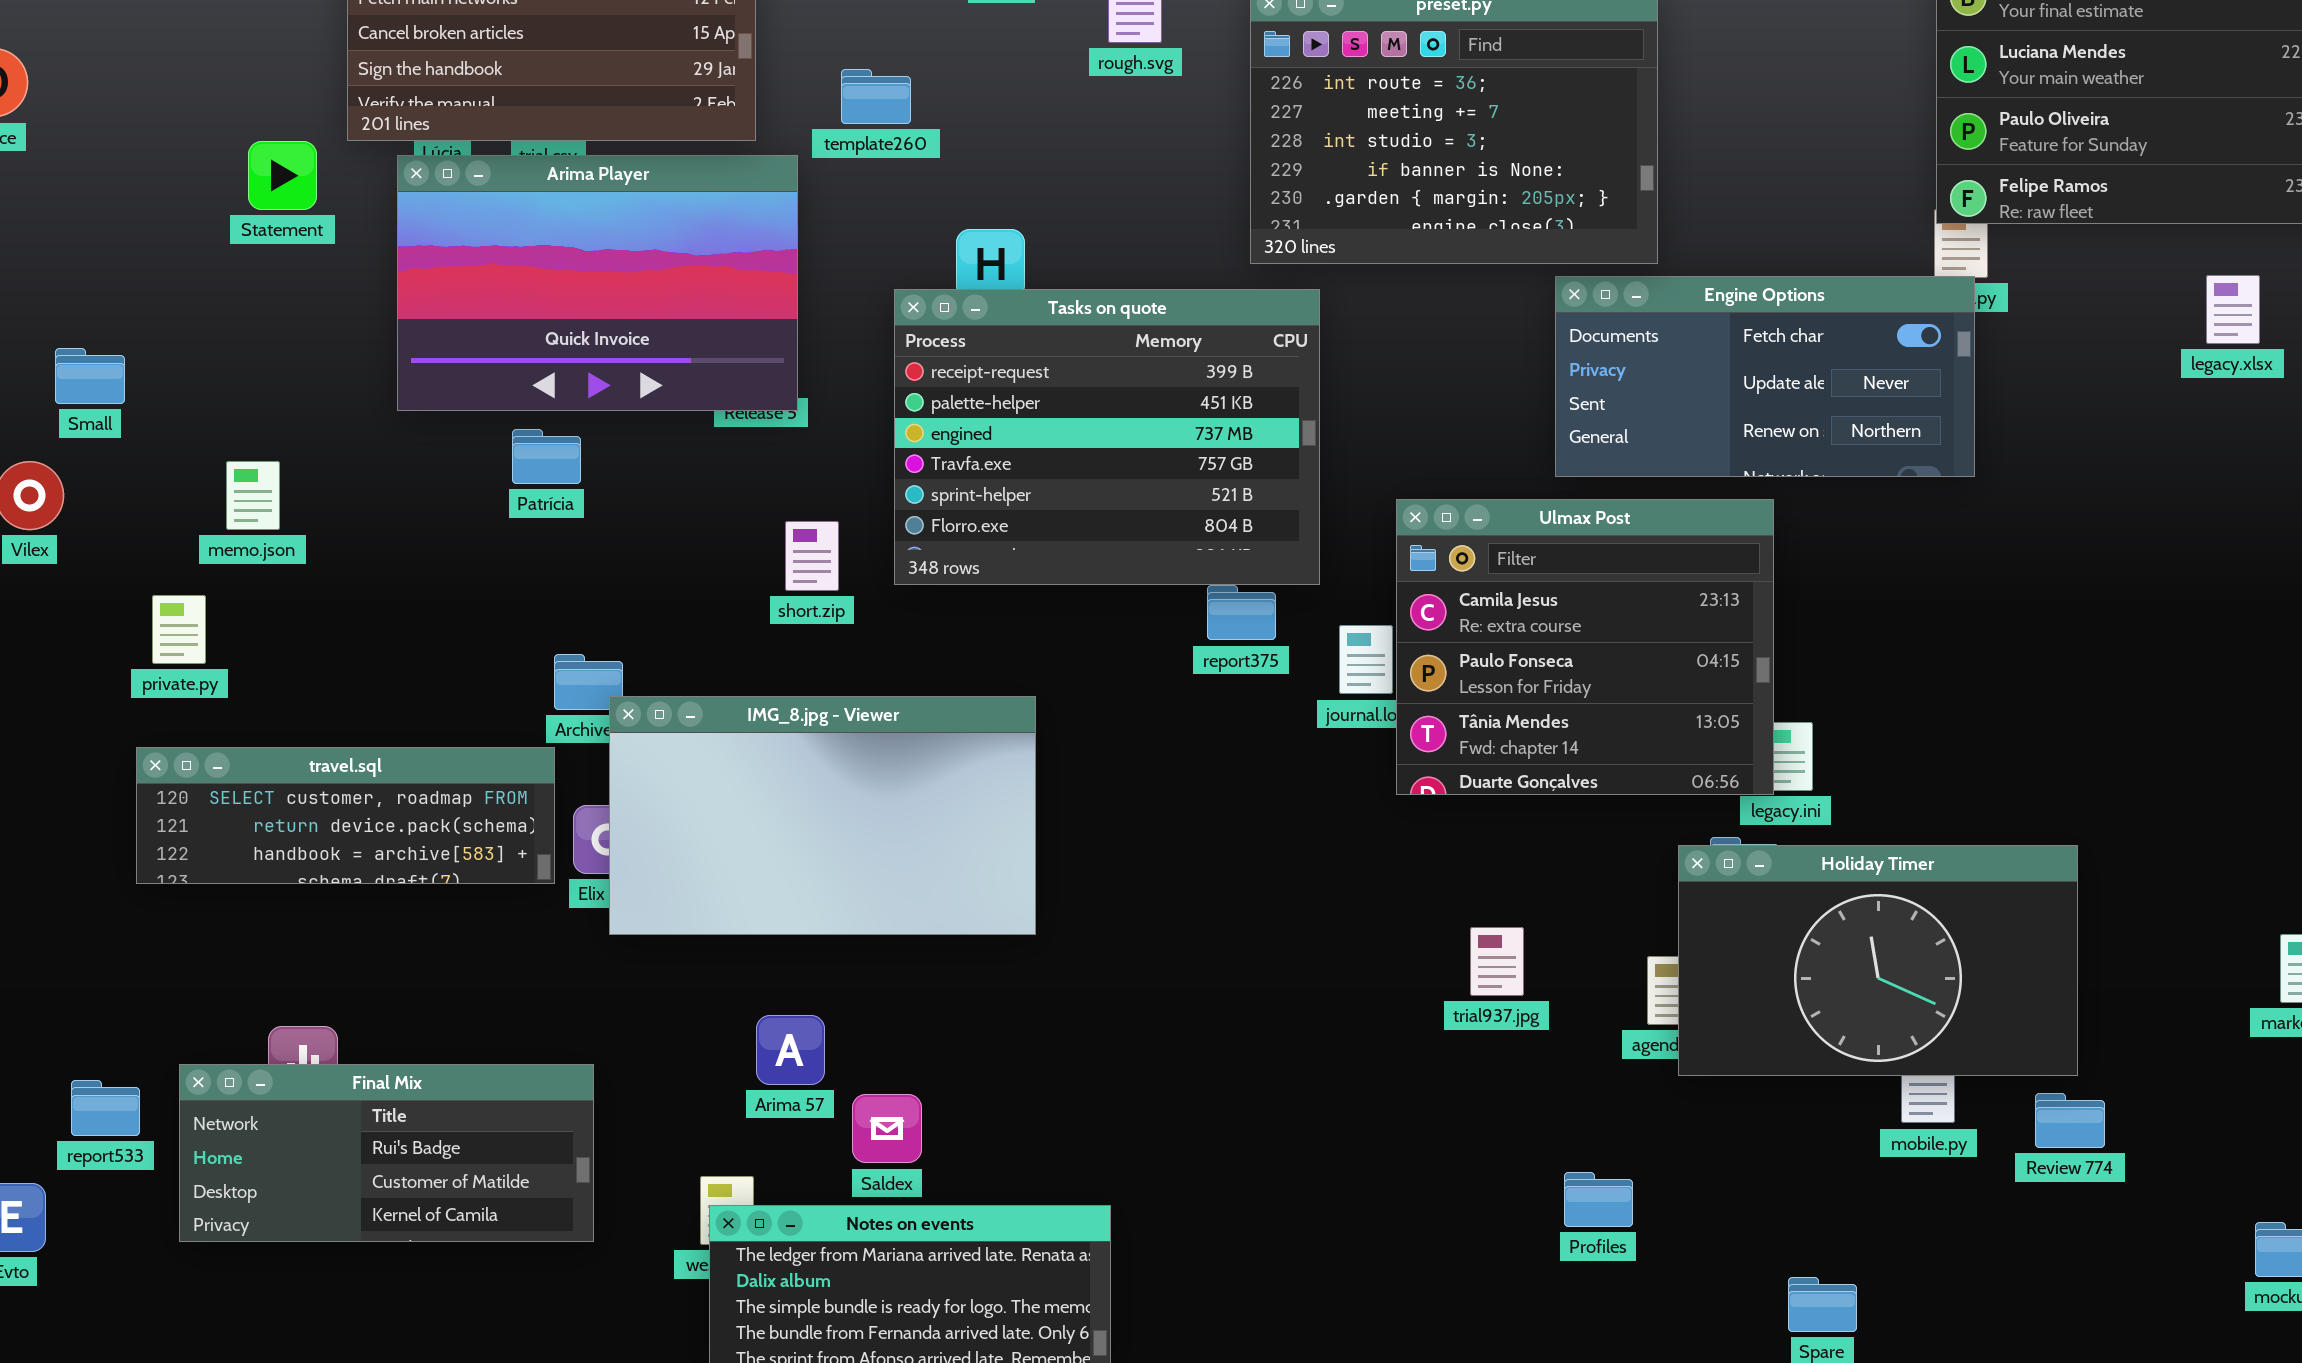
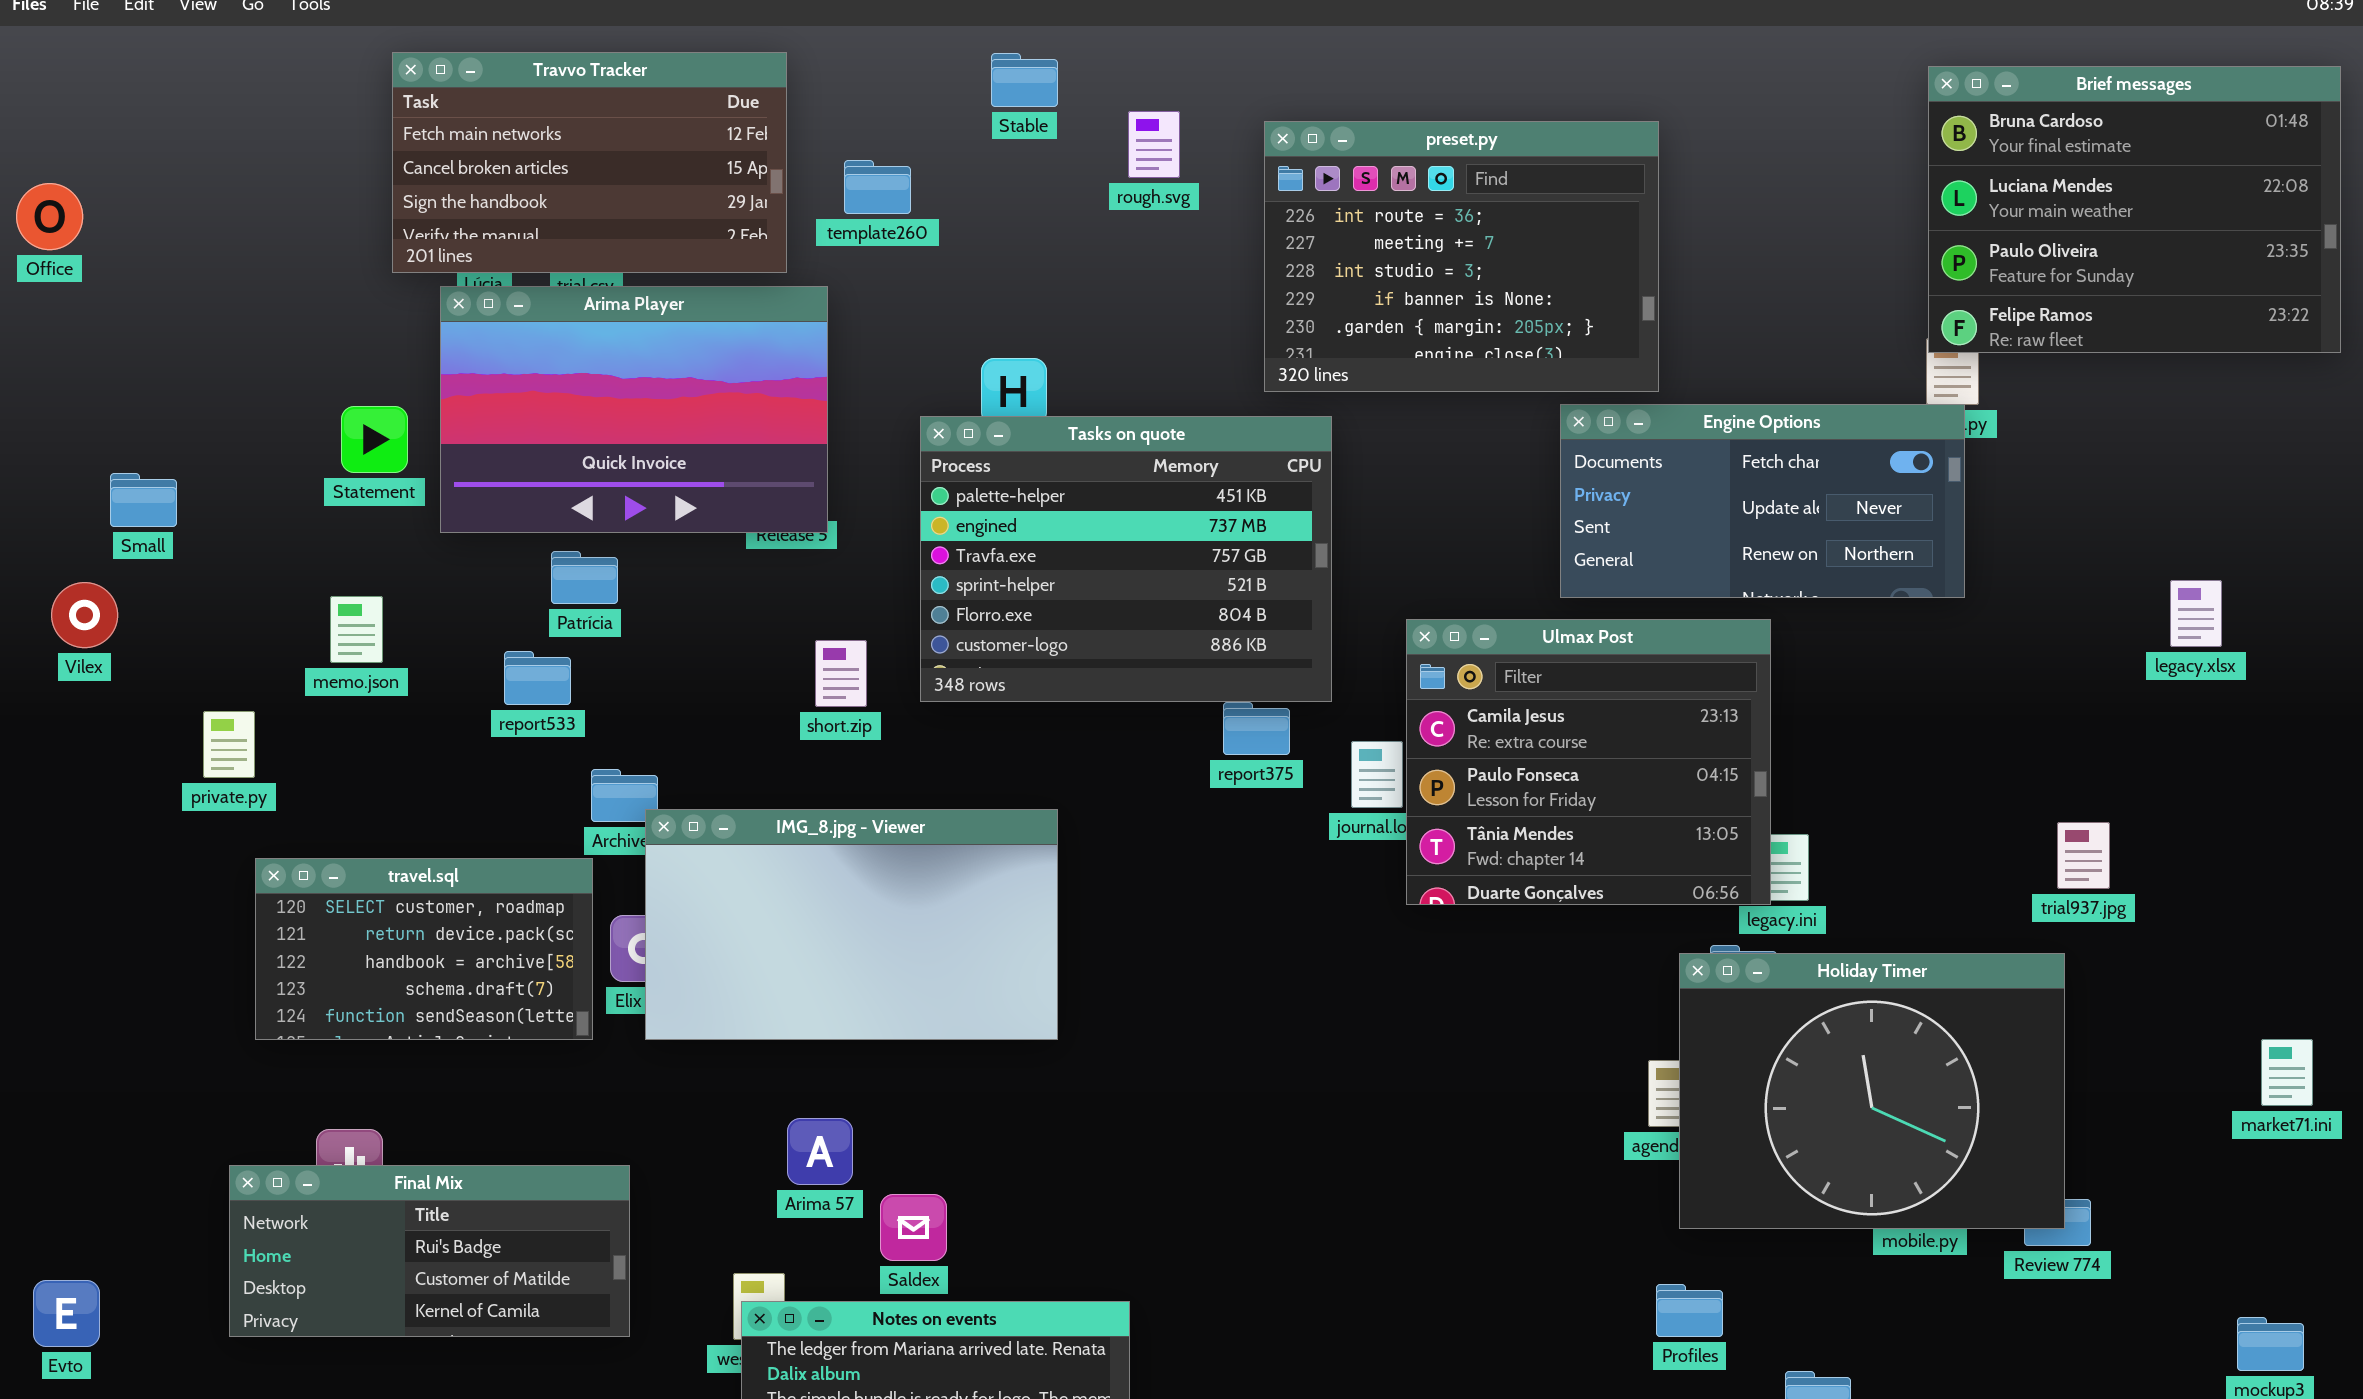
template260: [841,69,911,124] -> [844,160,911,214], moved
Statement: [248,141,317,210] -> [341,406,408,473], moved
legacy.xlsx: [2206,275,2260,344] -> [2170,580,2222,647], moved
Tasks on quote: [894,289,1320,585] -> [920,416,1332,702], scrolled down 1 row
memo.json: [226,461,280,530] -> [330,596,383,663], moved
travel.sql: [136,747,555,884] -> [255,858,593,1040], resized
Holiday Timer: [1678,845,2078,1076] -> [1679,953,2065,1229], resized
trial937.jpg: [1470,927,1524,996] -> [2057,822,2110,889], moved
report533: [71,1080,140,1136] -> [504,651,571,705], moved
Profiles: [1564,1172,1633,1227] -> [1656,1284,1723,1337], moved

